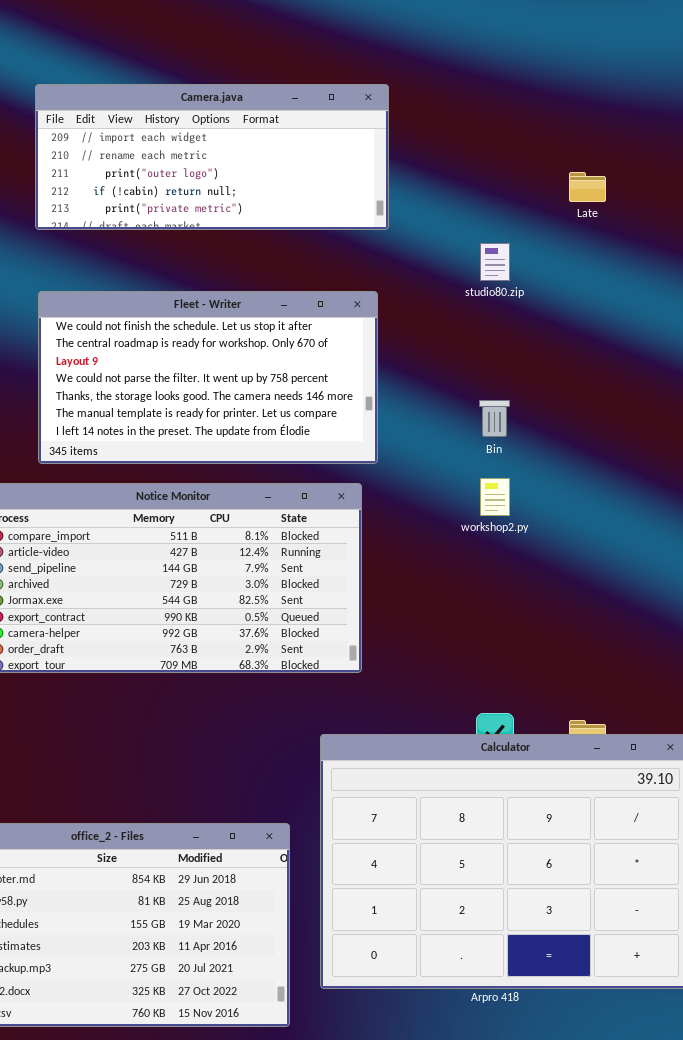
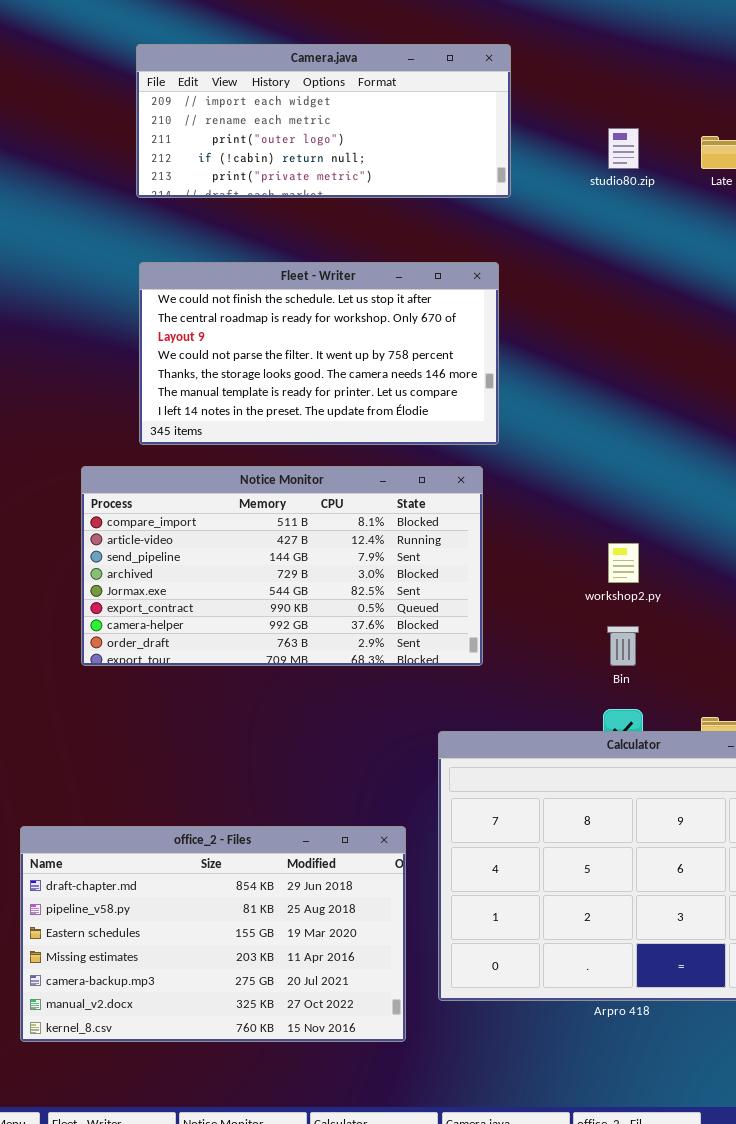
studio80.zip: [480,243,510,281] -> [608,128,639,169], moved
Bin: [479,400,510,437] -> [607,626,639,666], moved
workshop2.py: [480,478,510,516] -> [608,543,639,583], moved

